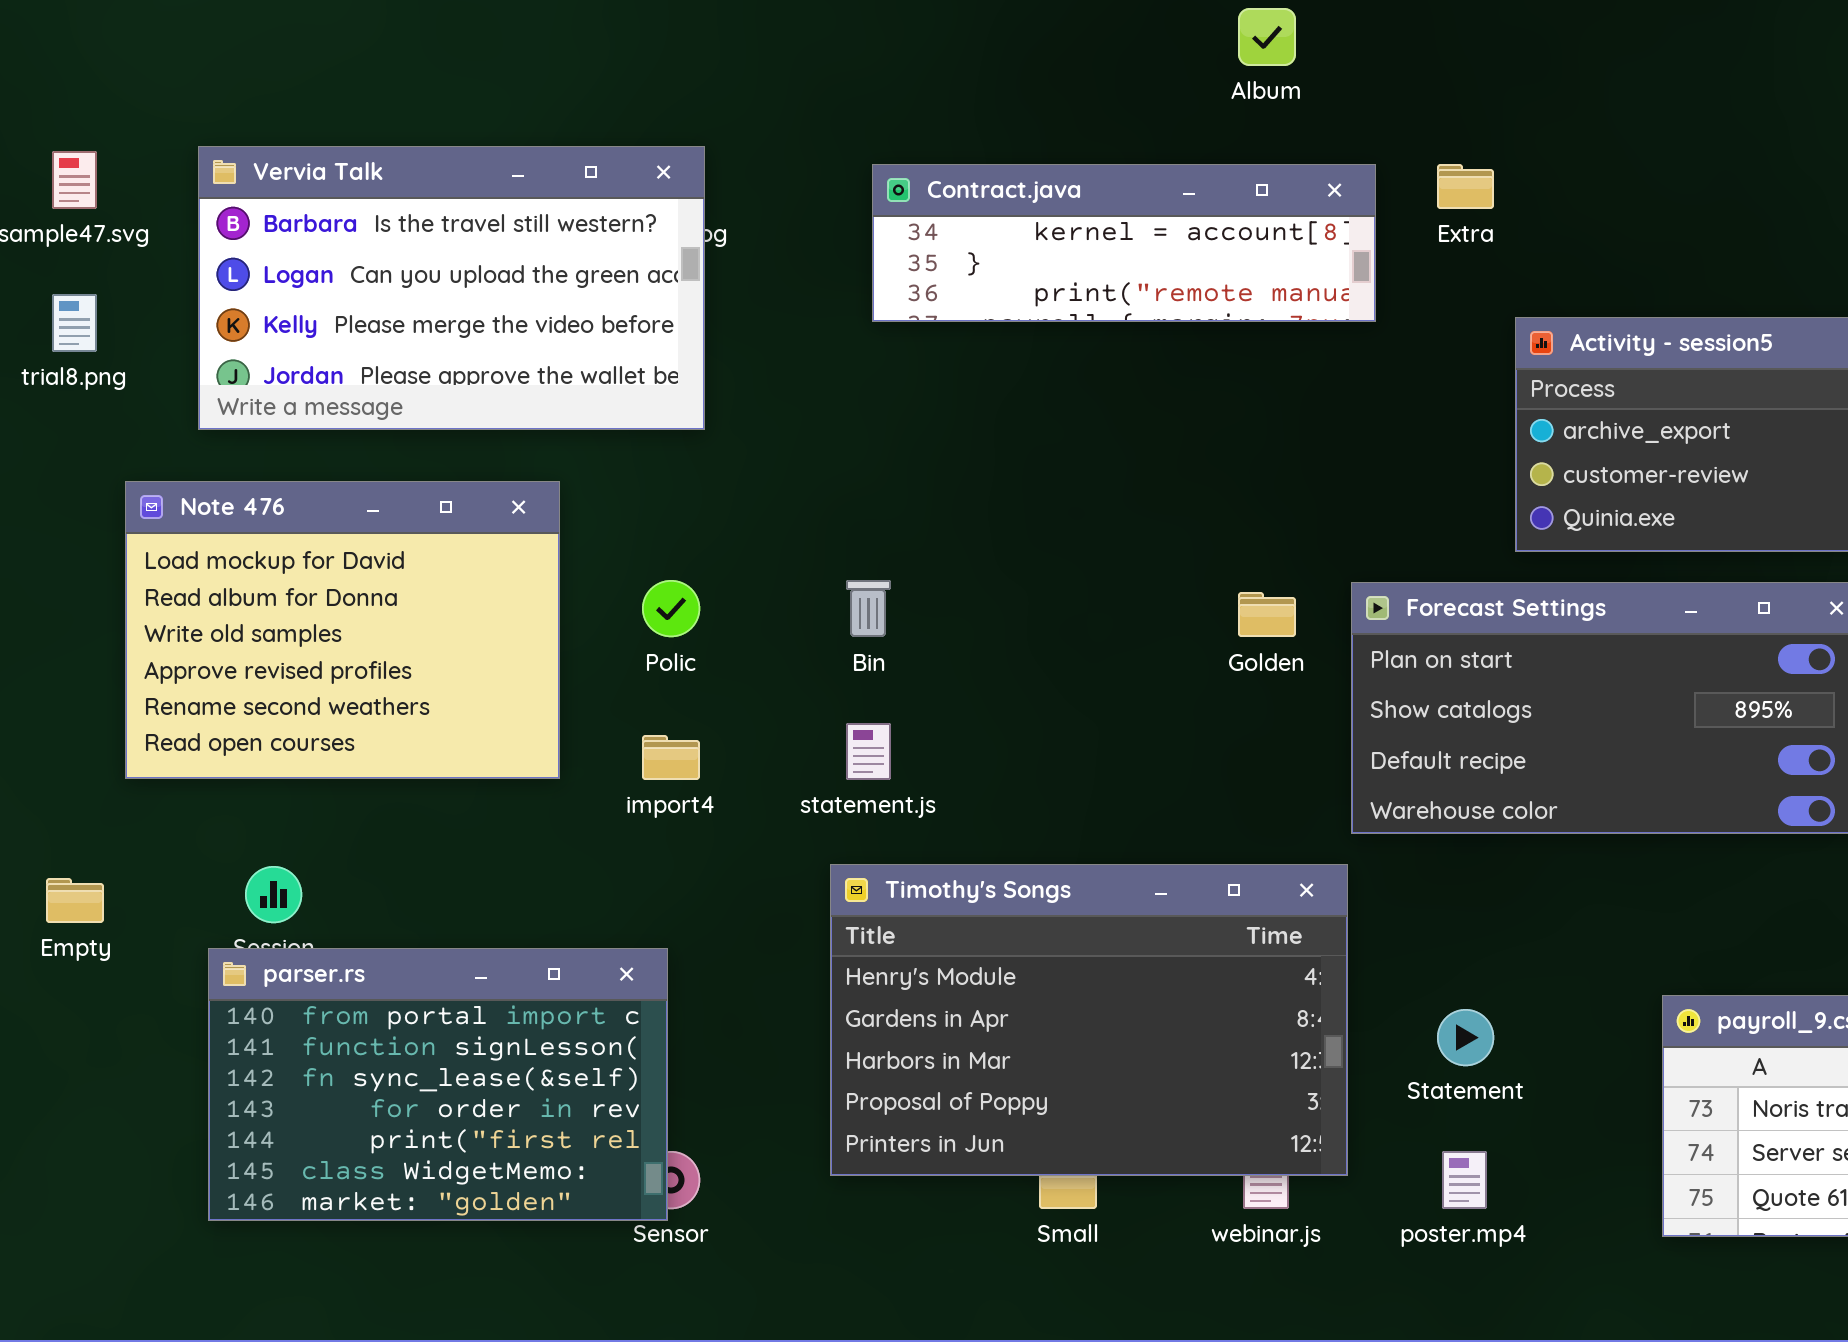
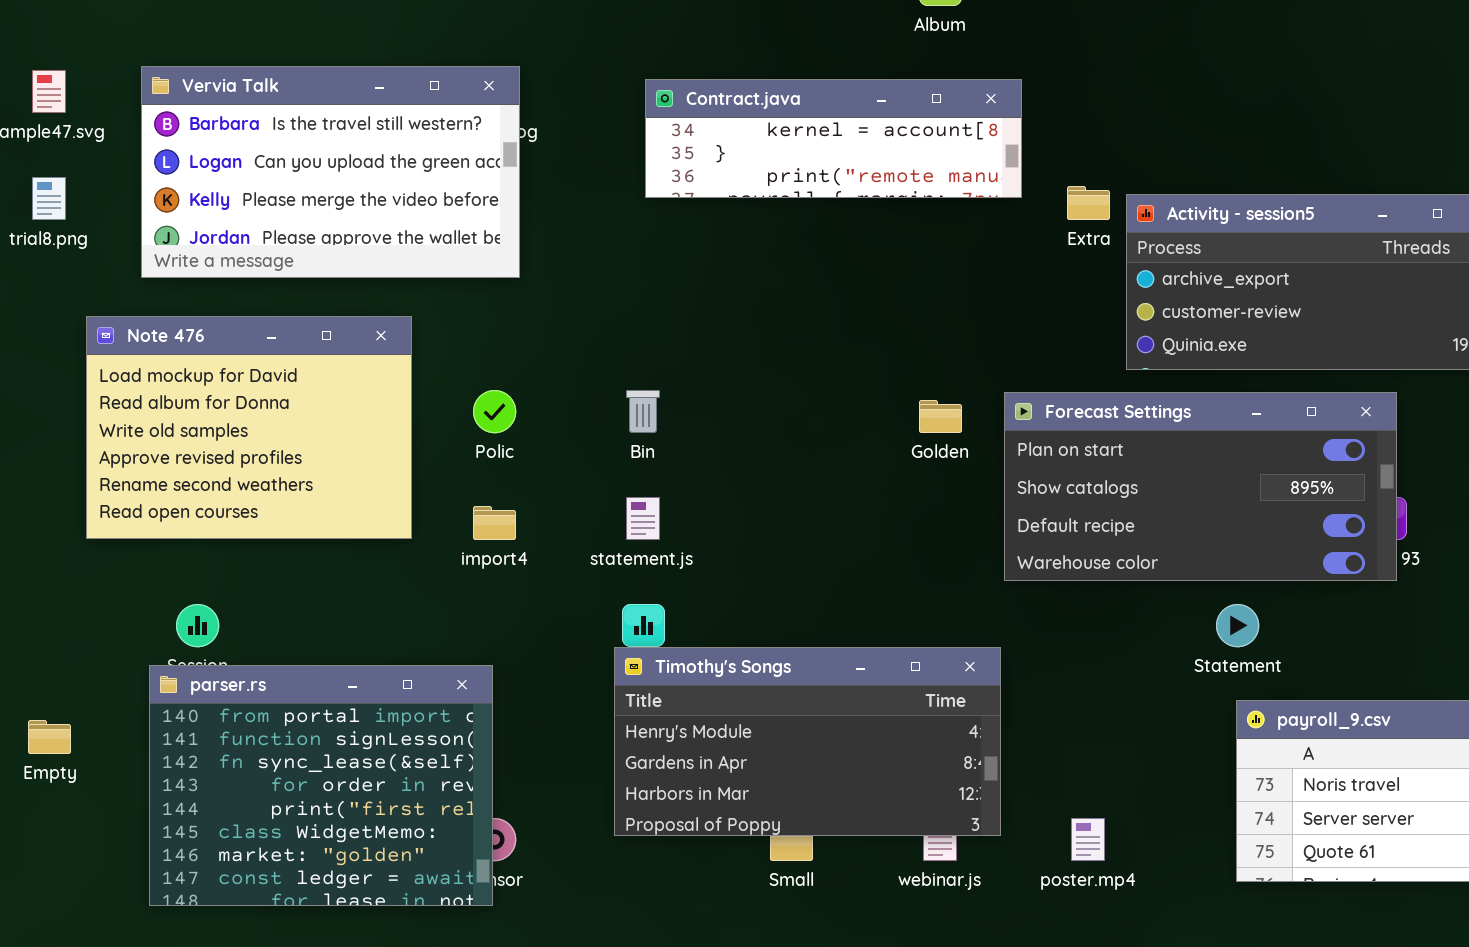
Extra: [1437,164,1494,209] -> [1067,186,1110,220], moved
Timothy's Songs: [830,864,1348,1176] -> [614,647,1001,836], resized
Empty: [46,878,104,923] -> [28,720,71,754], moved
parser.rs: [208,948,668,1221] -> [149,665,493,906], resized
Statement: [1437,1009,1494,1066] -> [1216,604,1259,647], moved

